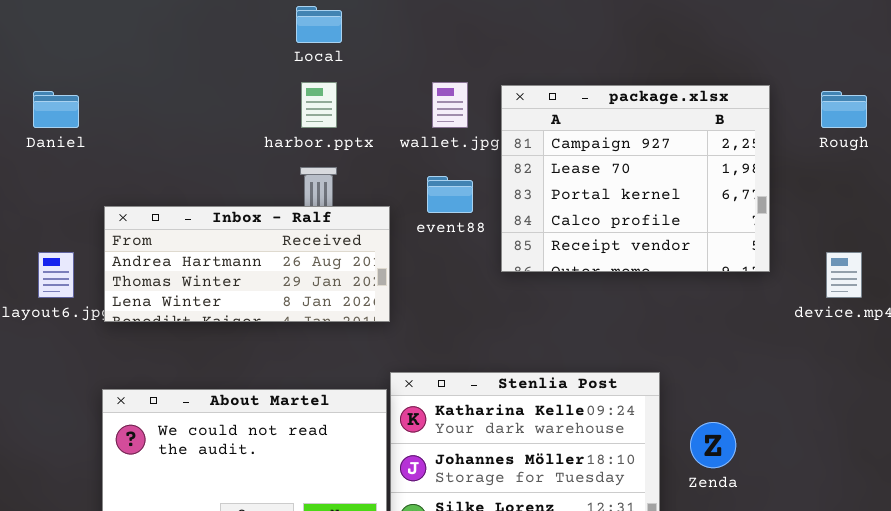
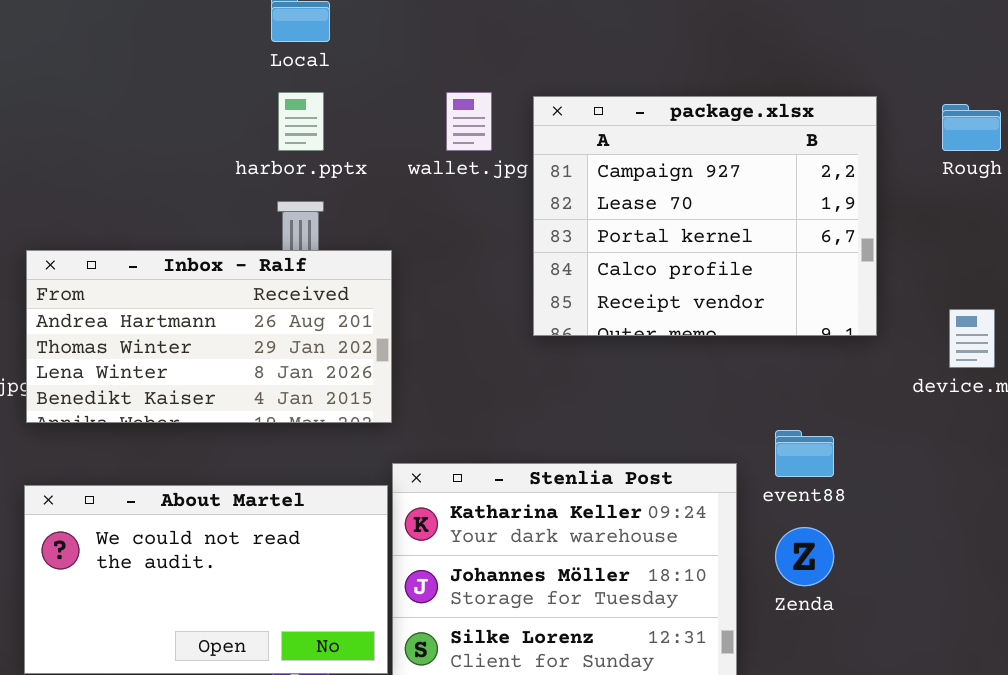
event88: [427,176,473,213] -> [775,430,834,477], moved
Inbox - Ralf: [104,206,390,322] -> [26,250,392,423], resized

